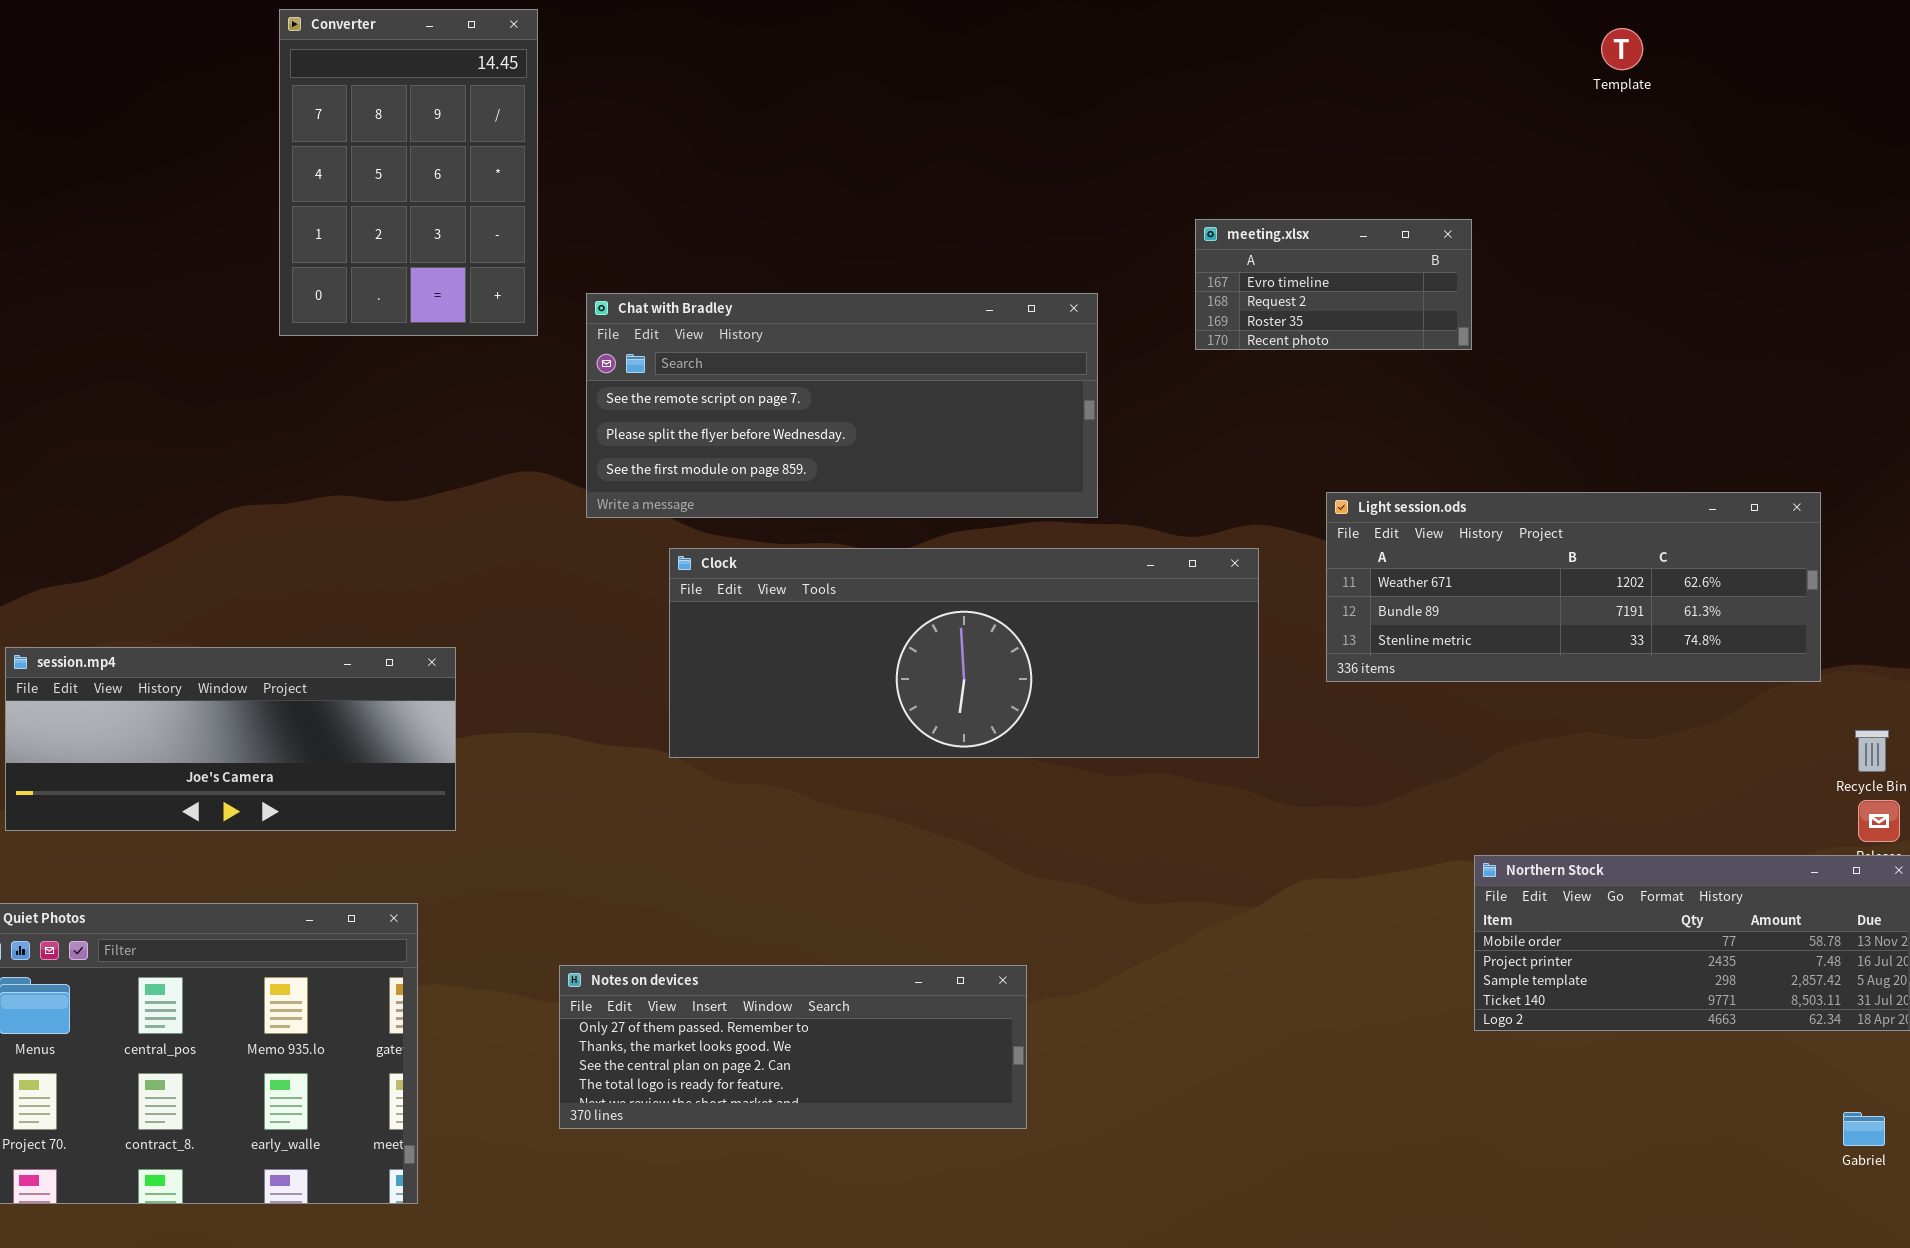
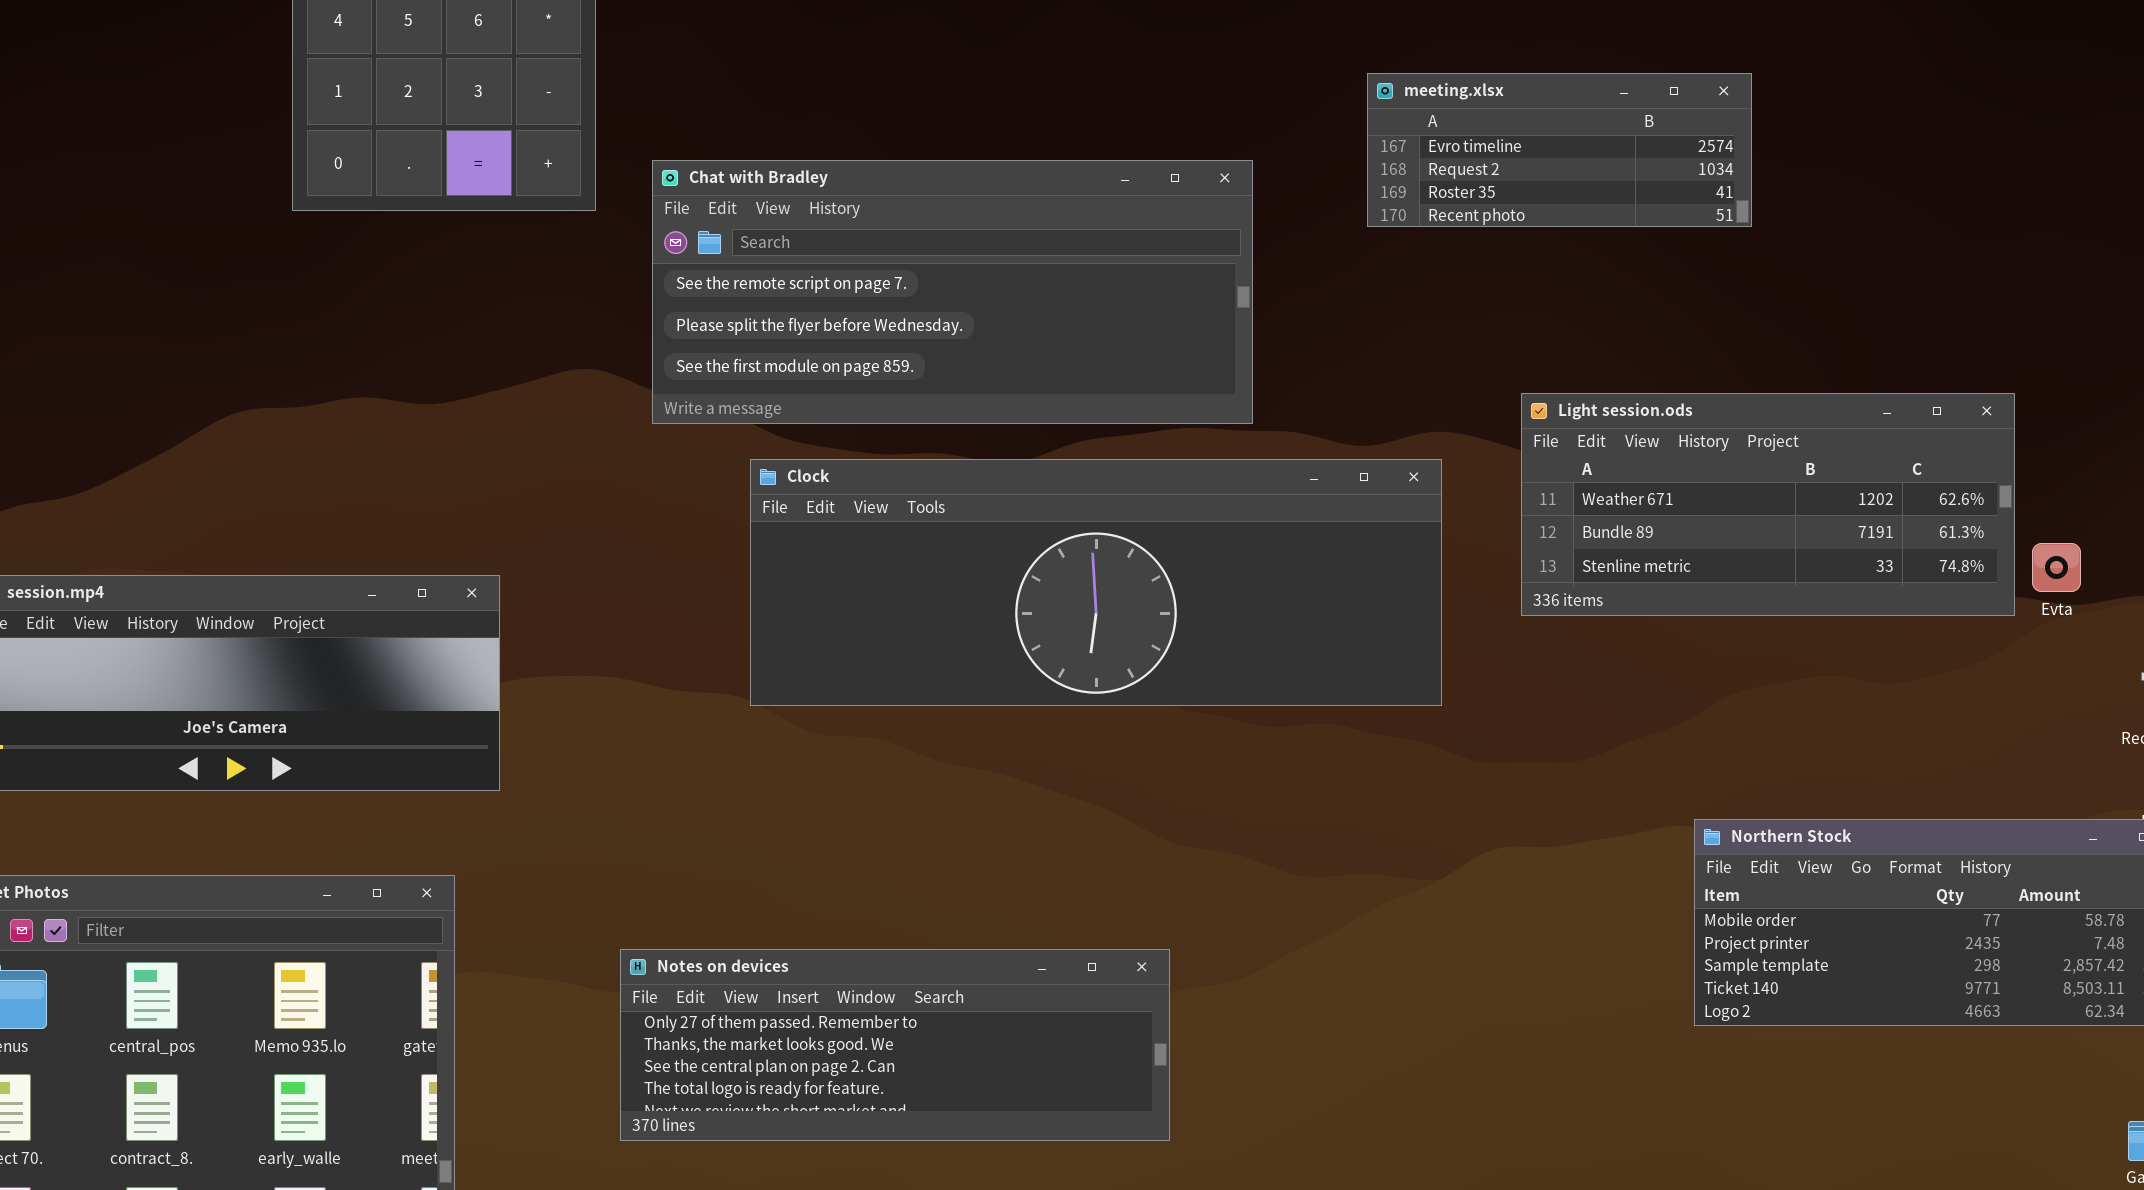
meeting.xlsx: [1195,219,1472,350] -> [1367,73,1752,227], resized
Light session.ods: [1326,492,1821,682] -> [1521,393,2015,616], resized

